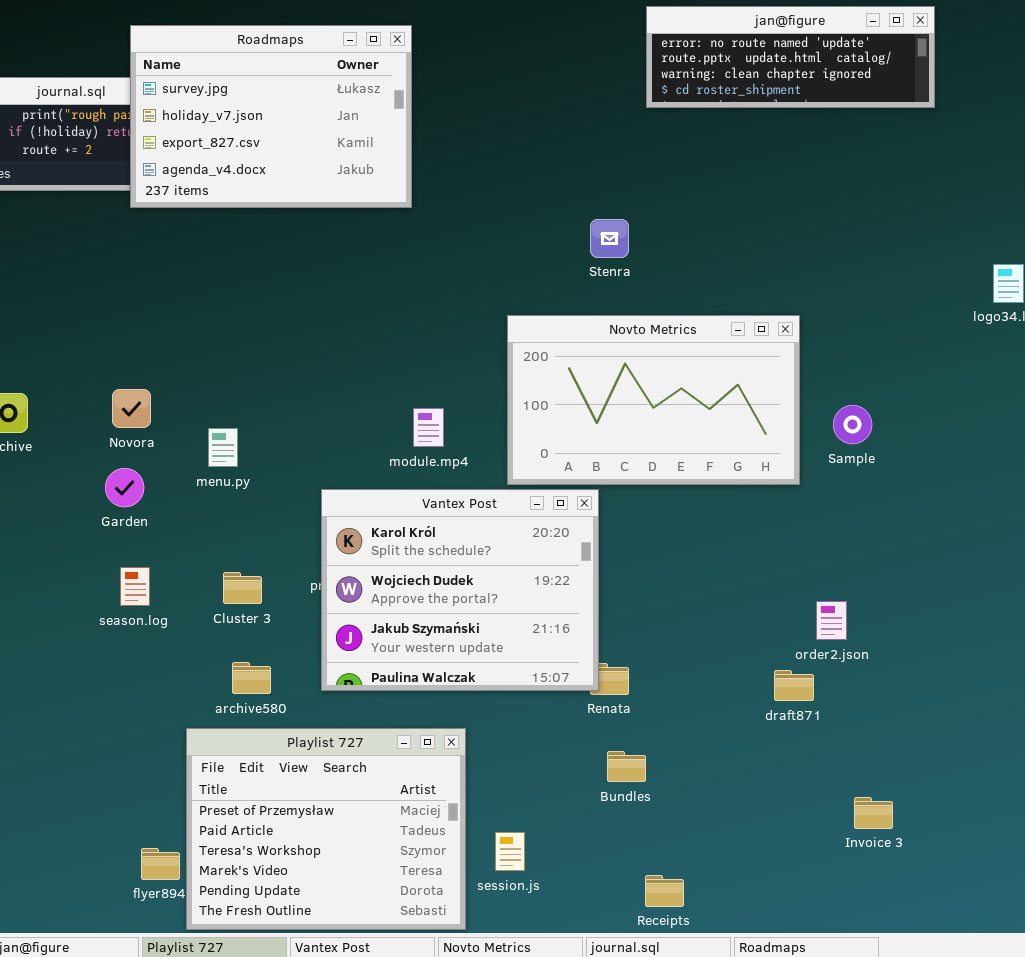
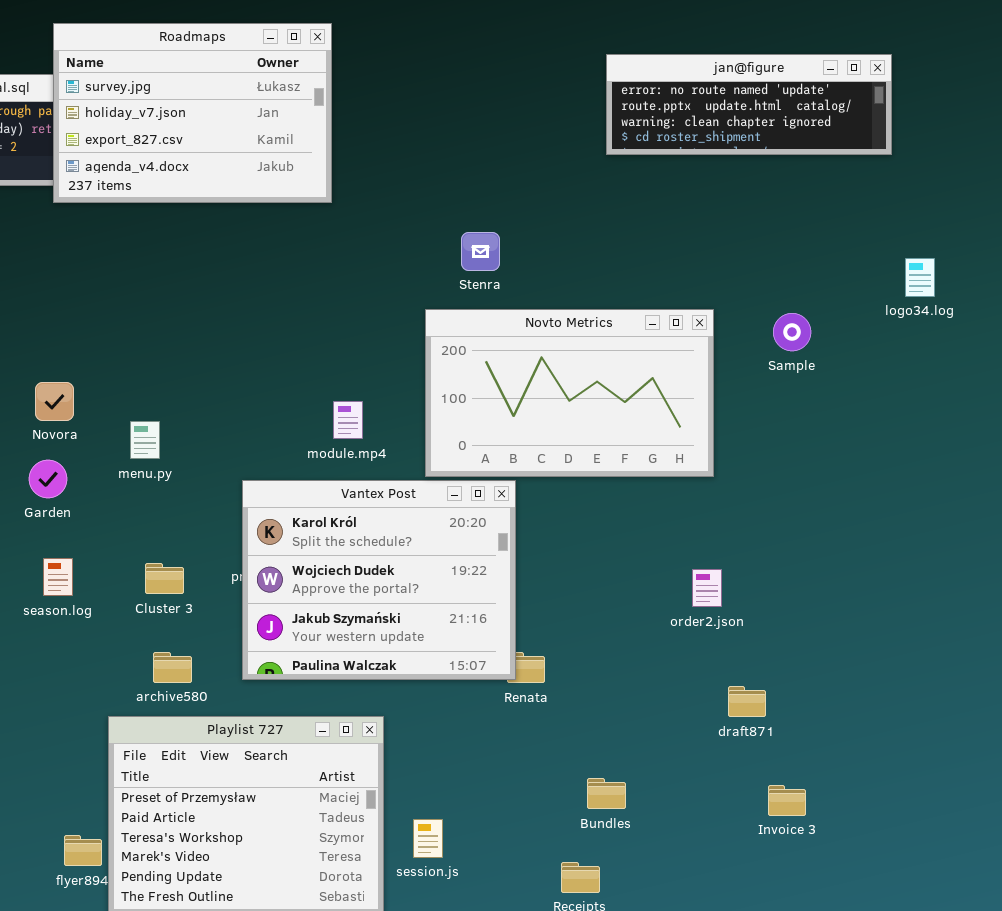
jan@figure: [646,6,935,108] -> [606,54,892,155], moved
Stenra: [590,219,629,258] -> [461,232,500,271], moved
Sample: [833,405,872,444] -> [773,313,811,351], moved
order2.json: [816,601,847,640] -> [692,569,722,607], moved
draft871: [774,670,814,701] -> [728,686,766,717], moved
Bundles: [607,751,646,782] -> [587,778,626,809], moved

